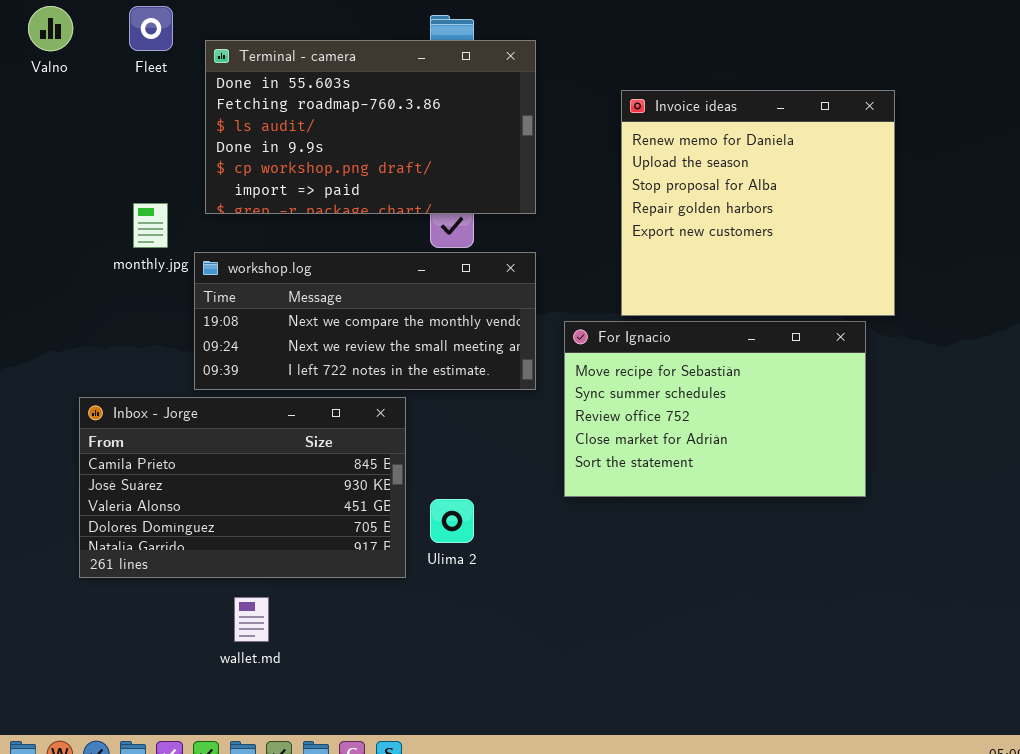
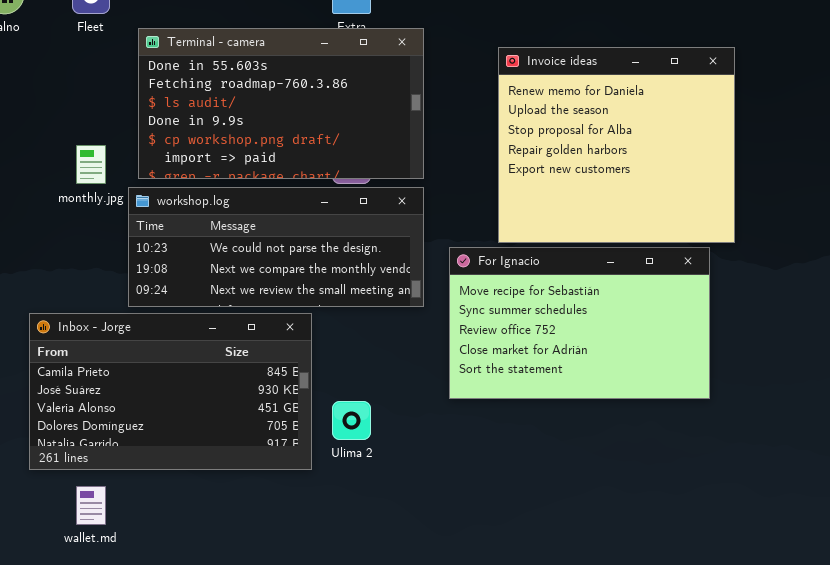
Terminal - camera: [205,40,536,214] -> [138,28,424,179], moved
workshop.log: [194,252,536,390] -> [128,187,424,307], scrolled up 1 row
wallet.md: [234,597,269,642] -> [76,486,106,525], moved

